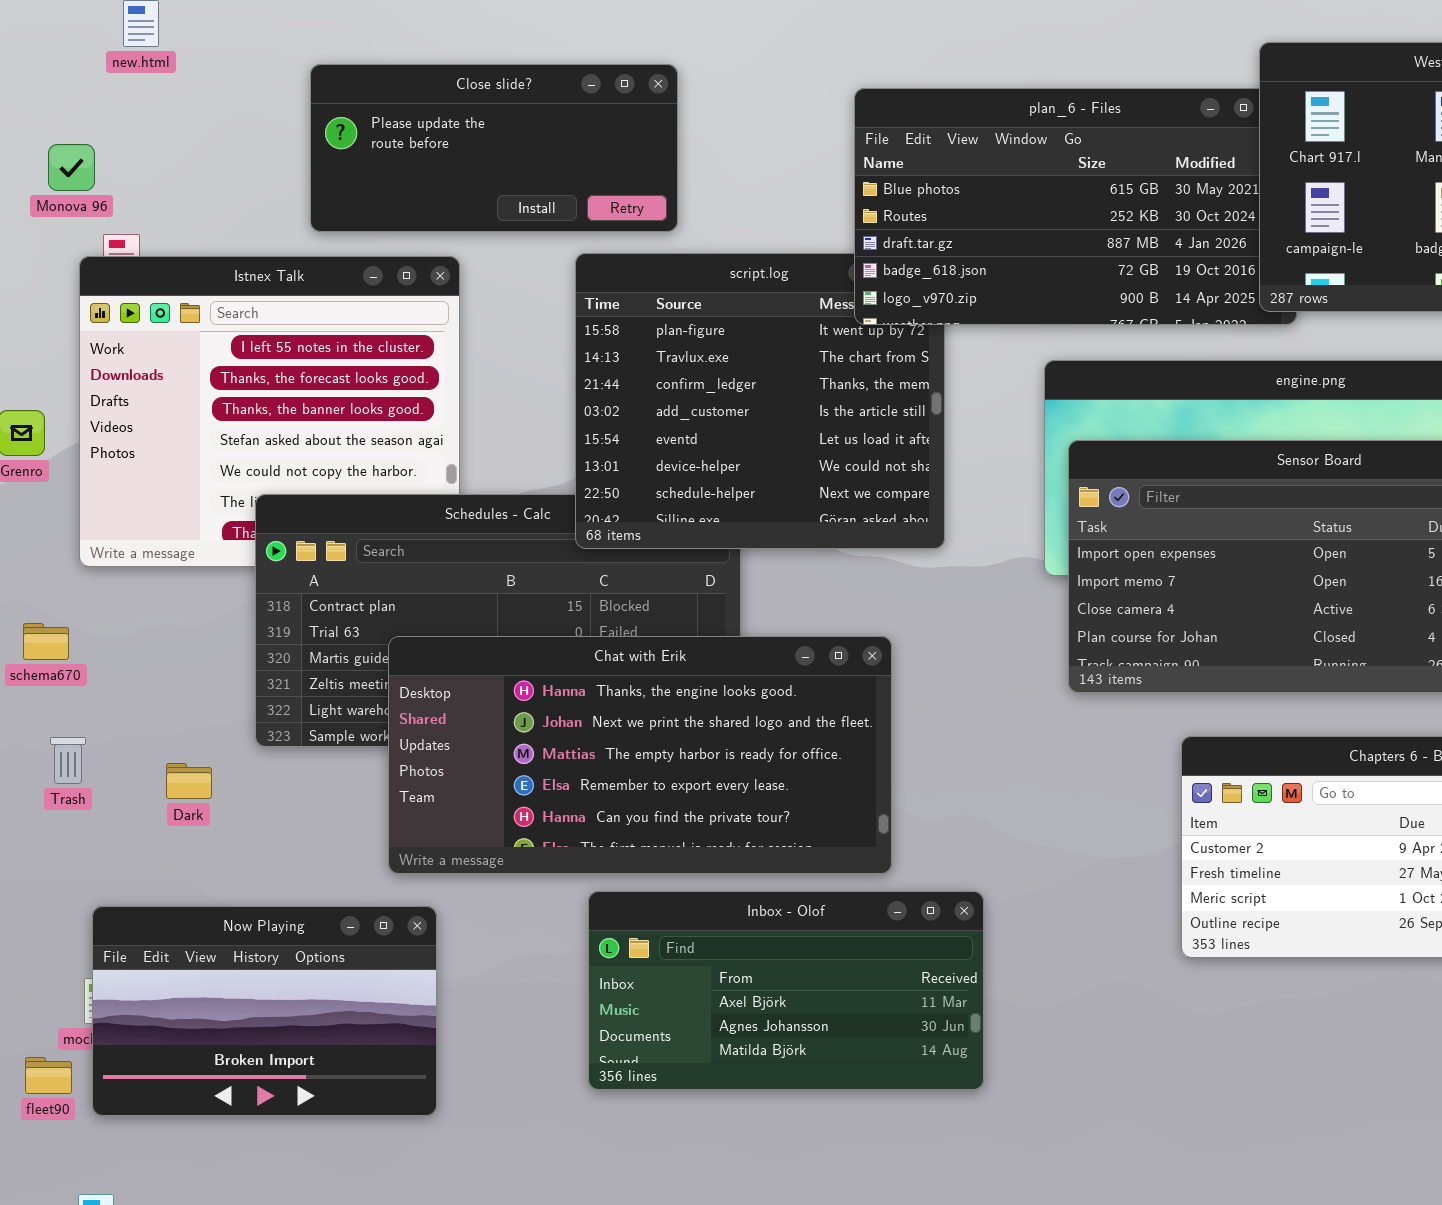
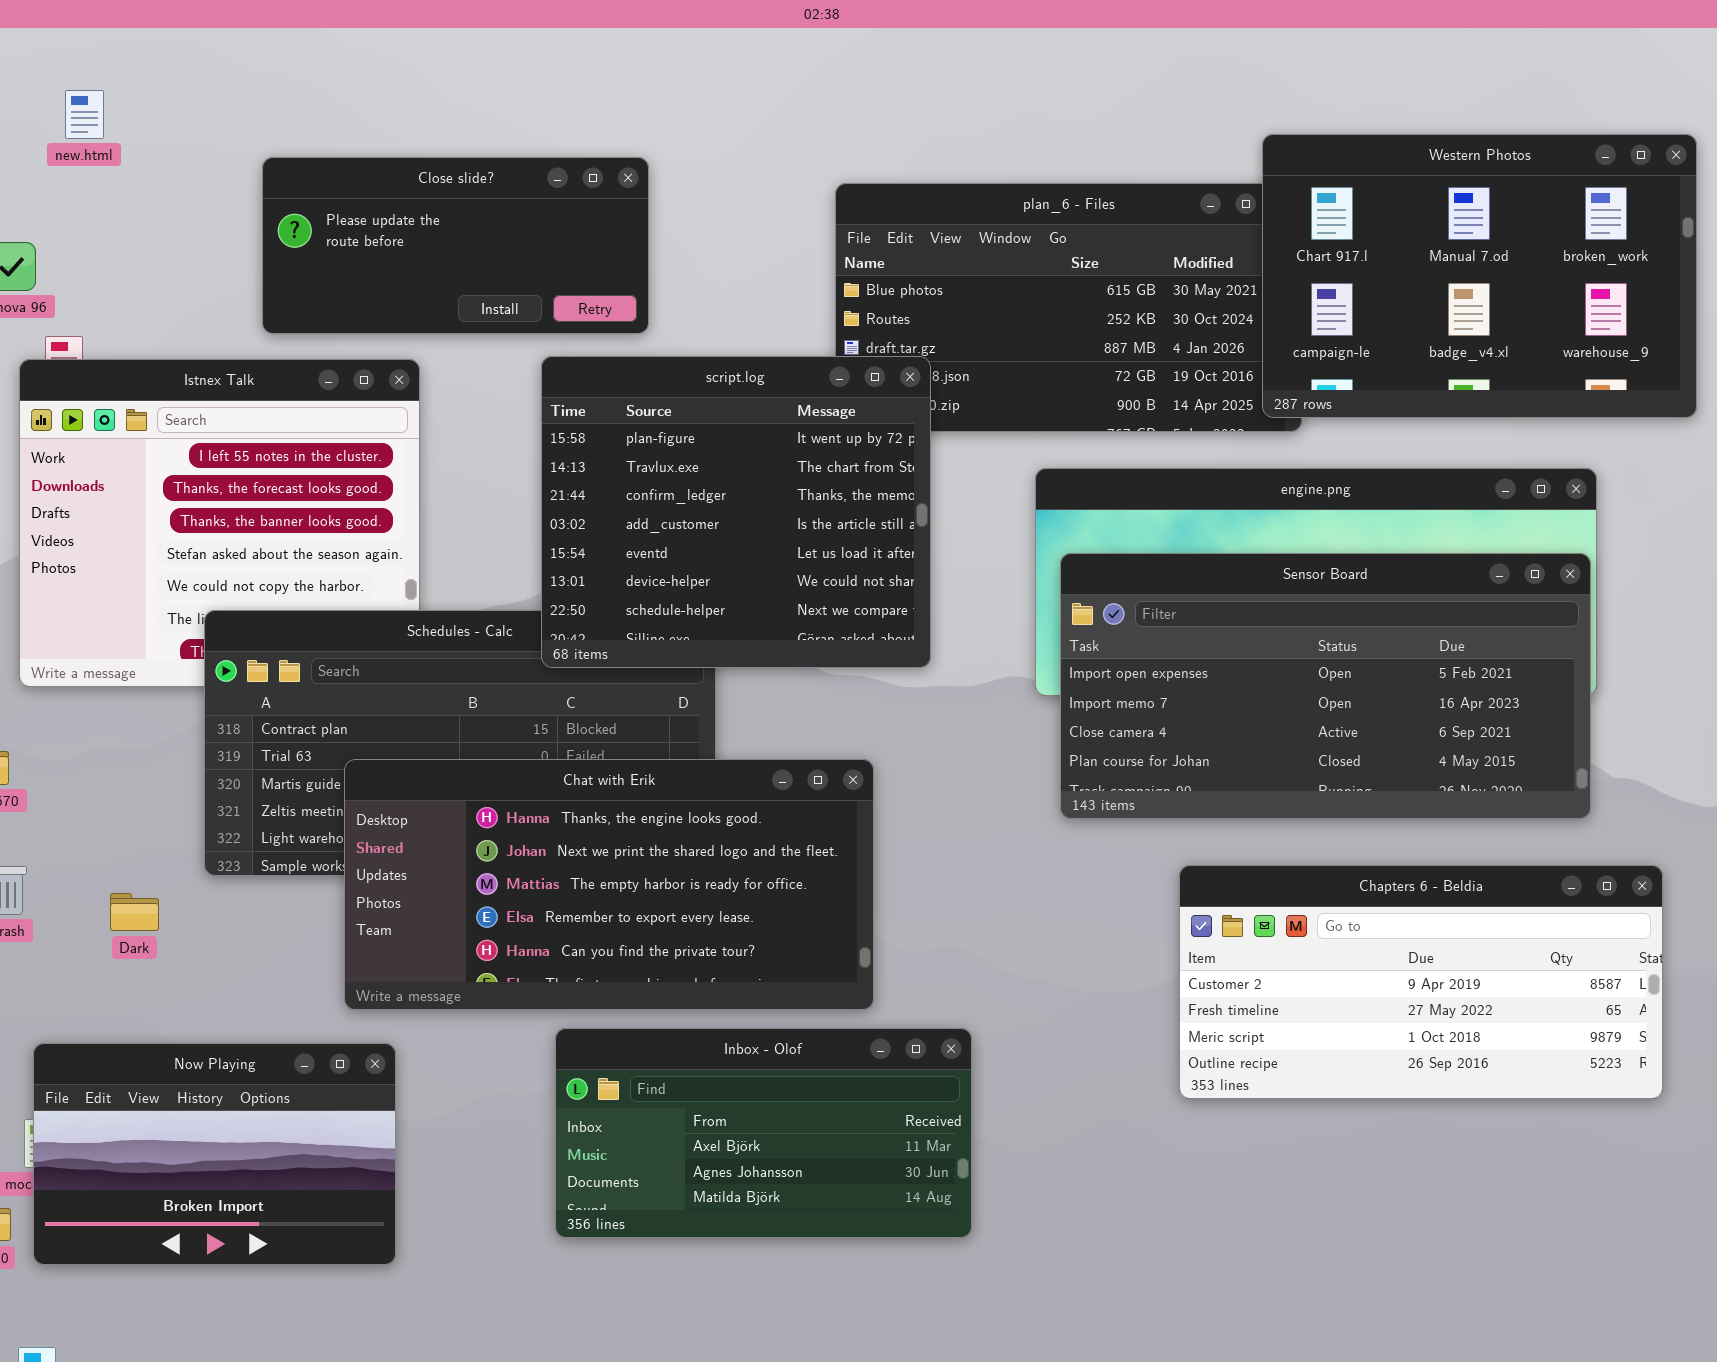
script.log: [575,253,945,549] -> [541,356,931,668], raised

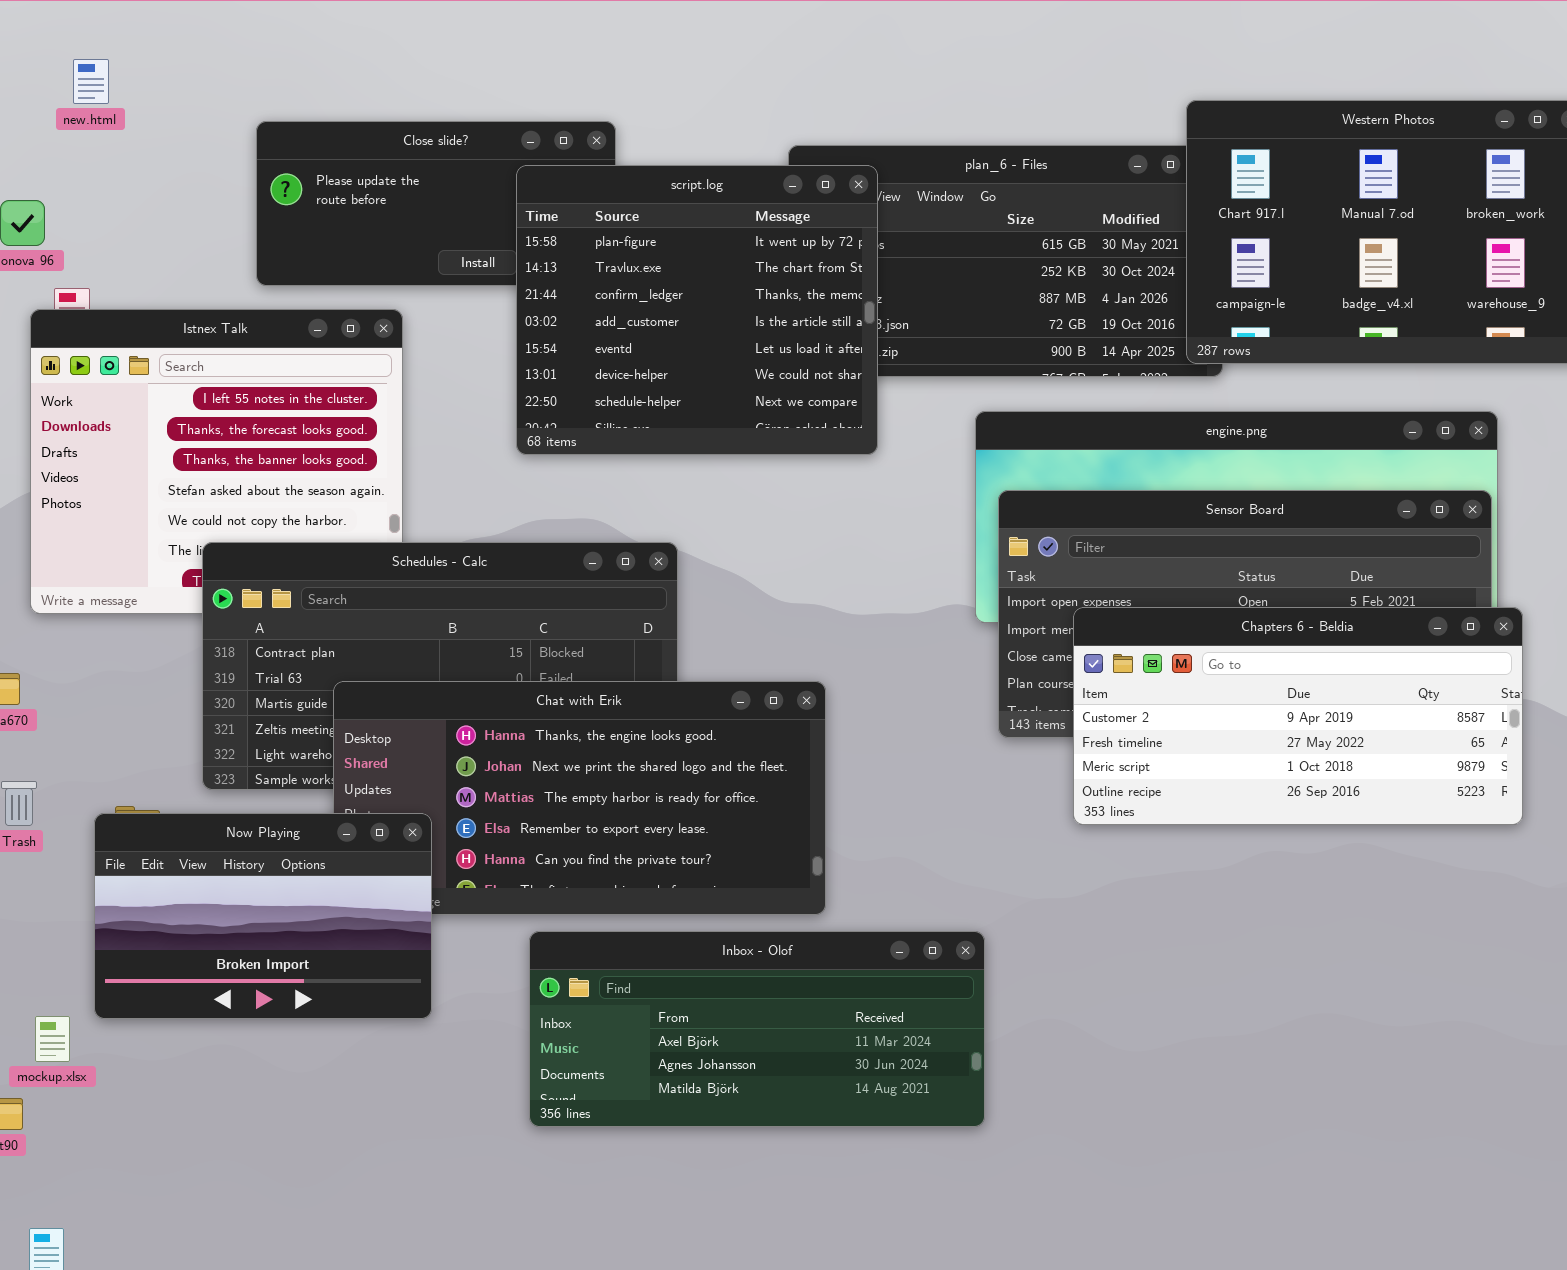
script.log: [541,356,931,668] -> [516,165,878,455], moved
Chapters 6 - Beldia: [1179,865,1663,1099] -> [1073,607,1523,825], moved
Inbox - Olof: [555,1028,972,1238] -> [529,931,985,1127], resized
Now Playing: [33,1043,396,1265] -> [94,813,432,1019], moved

